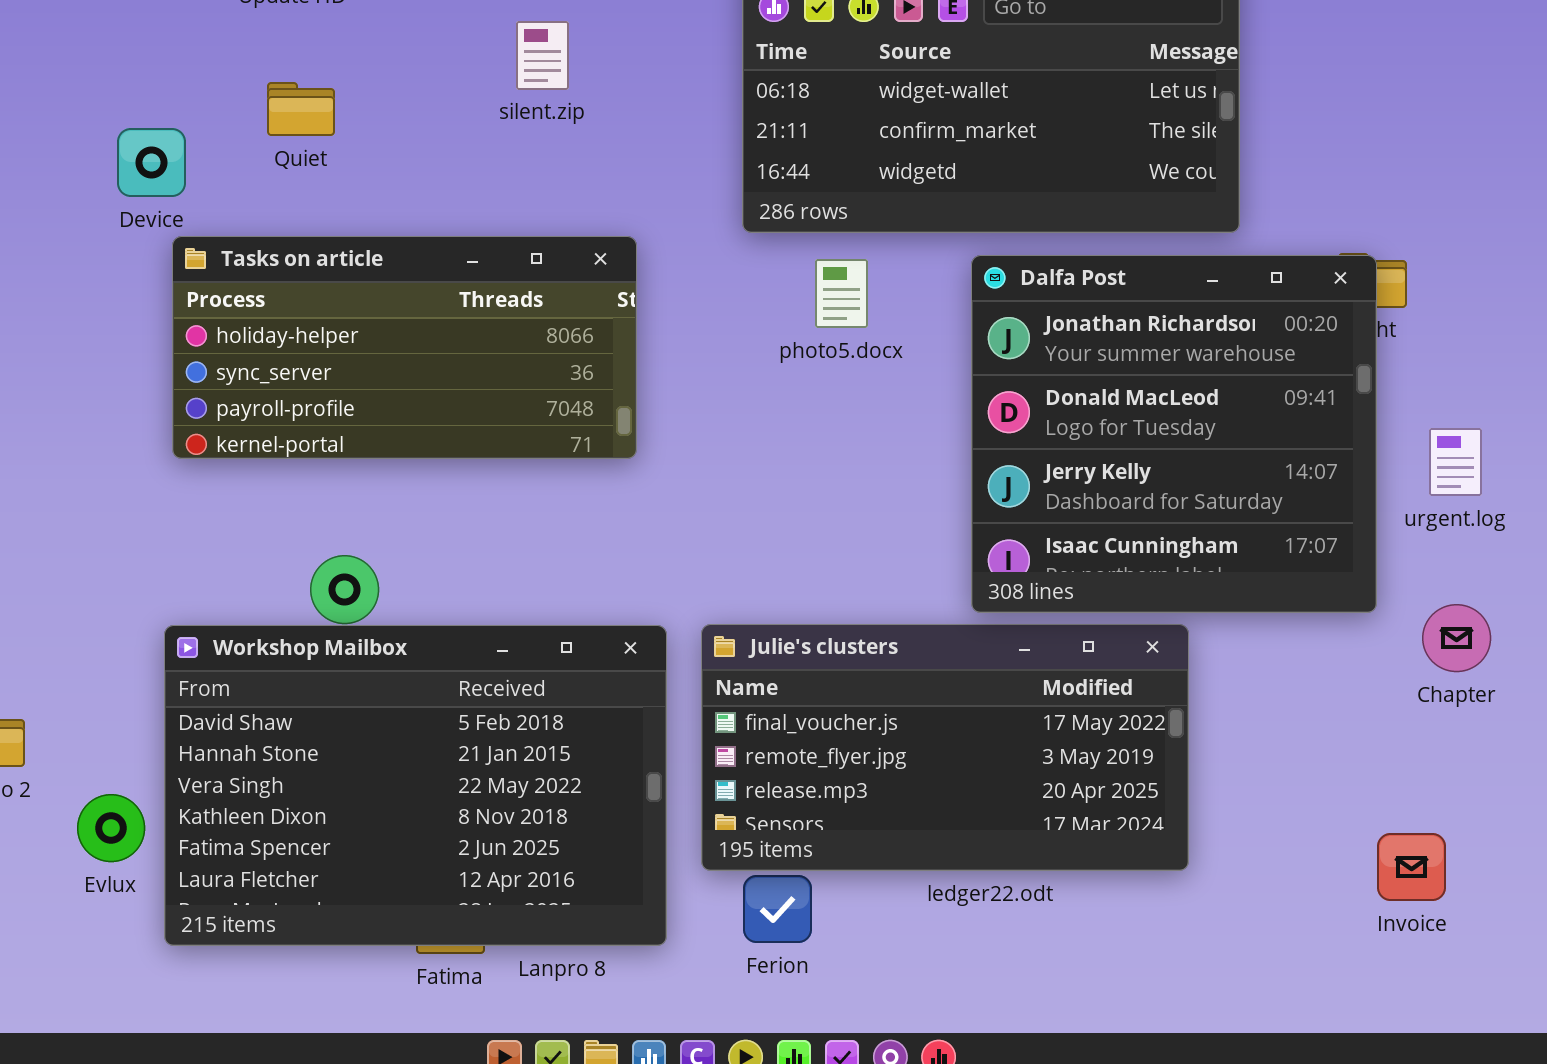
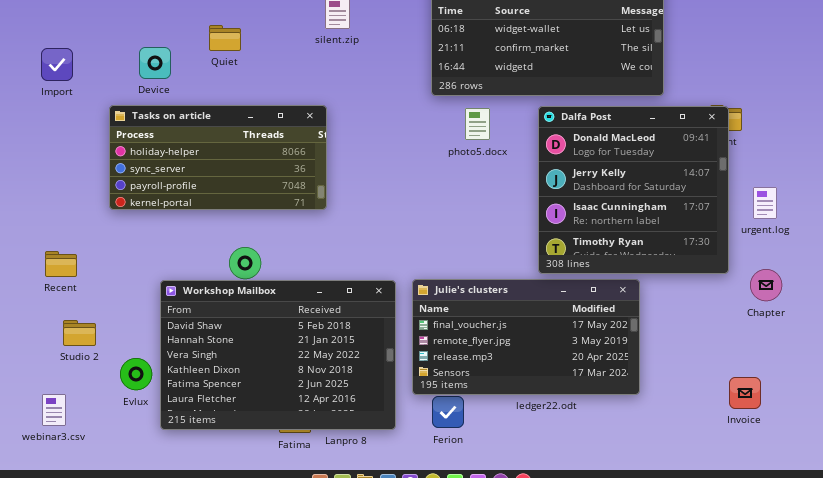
Tasks on article: [172,236,637,459] -> [109,105,327,210], moved
Dalfa Post: [971,255,1377,613] -> [538,106,729,274], scrolled down 1 row

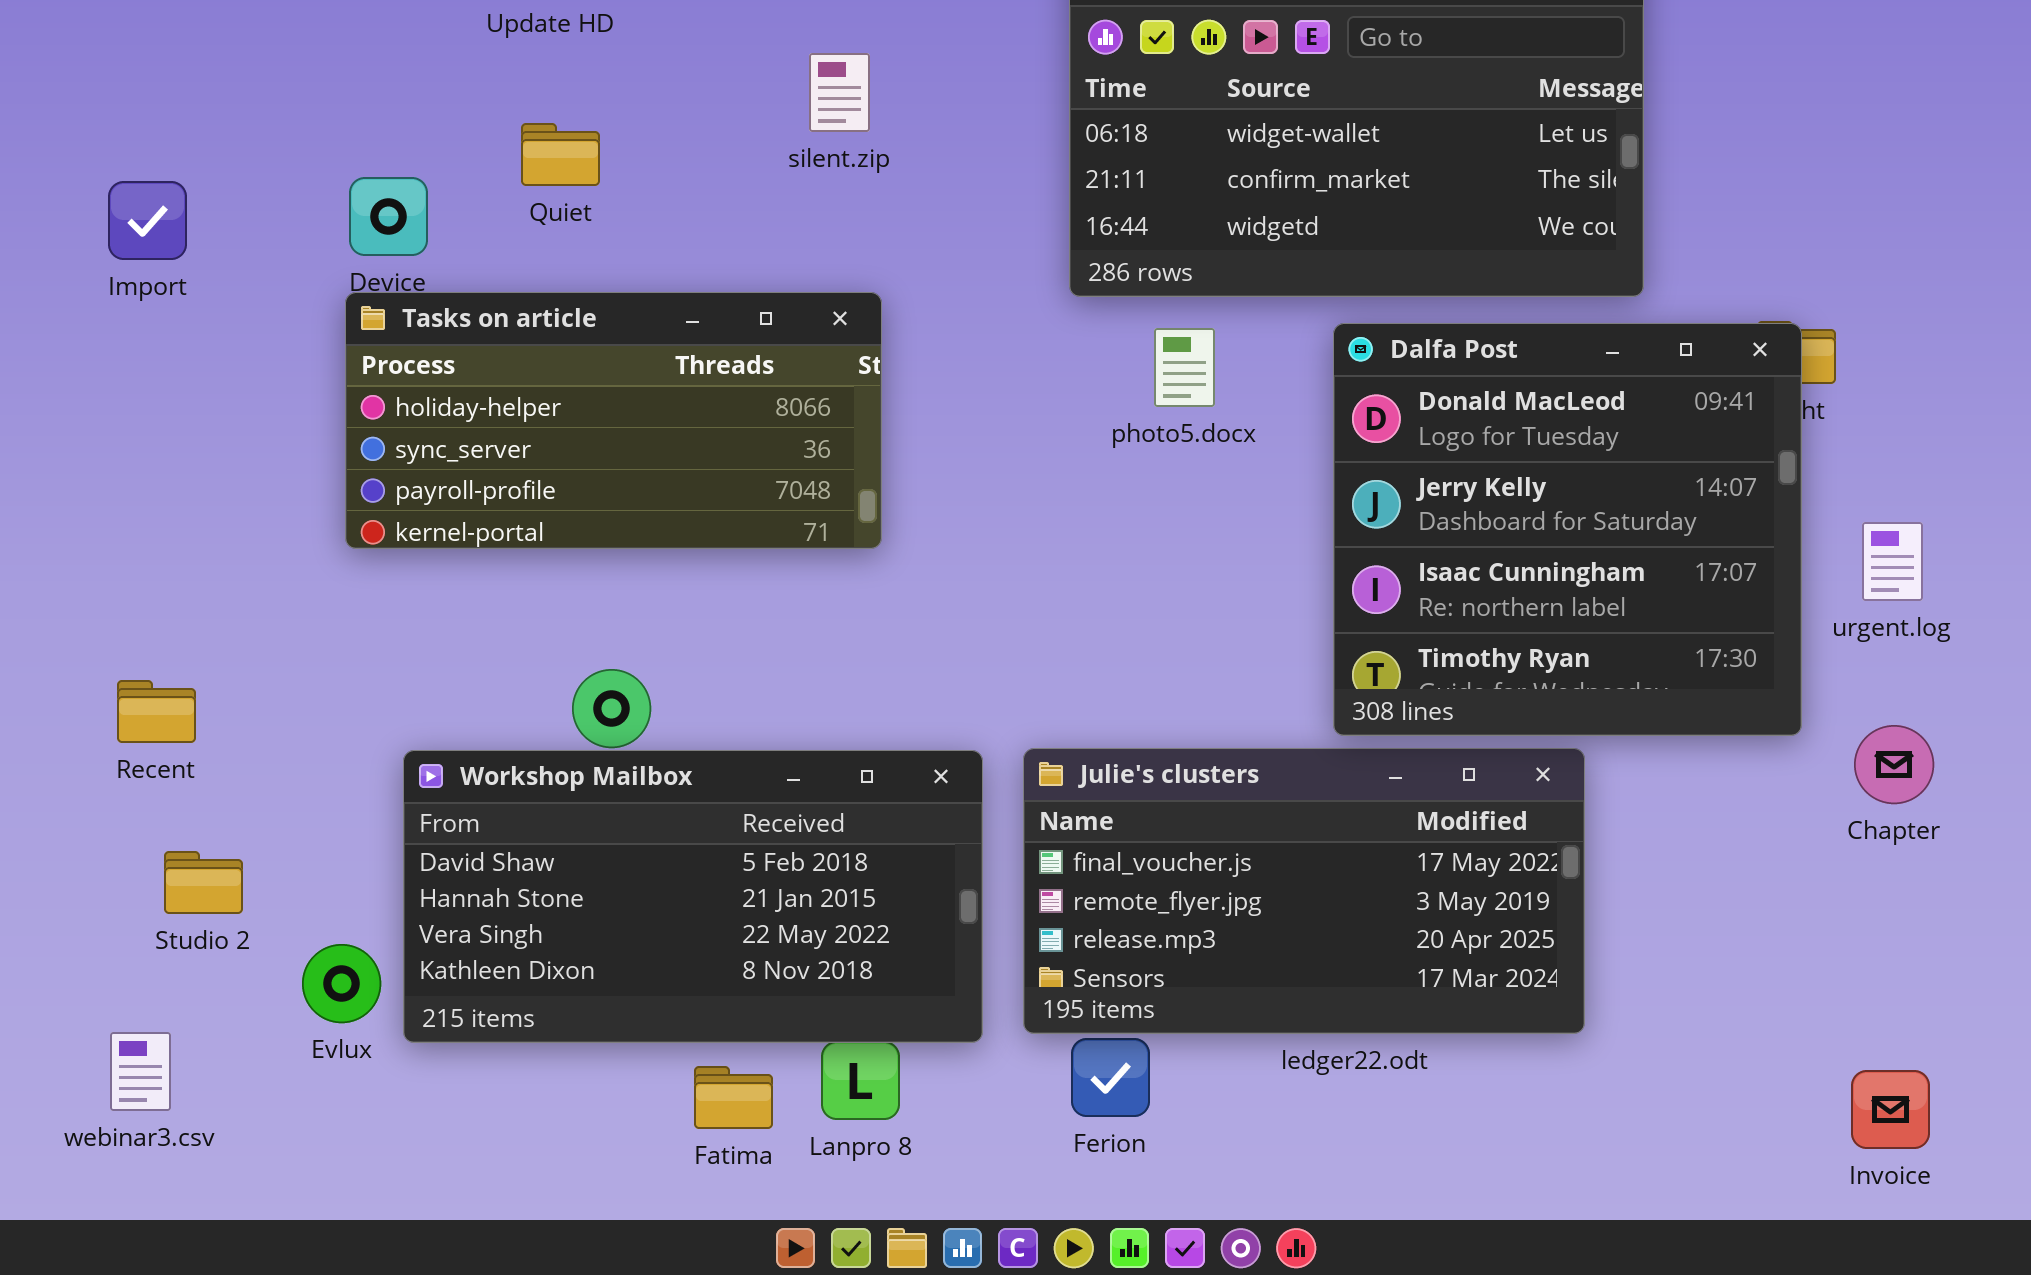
Tasks on article: [109,105,327,210] -> [345,292,882,549], moved
Workshop Mailbox: [160,280,396,430] -> [403,750,983,1043], resized
Invoice: [729,377,761,409] -> [1851,1070,1930,1149], moved

